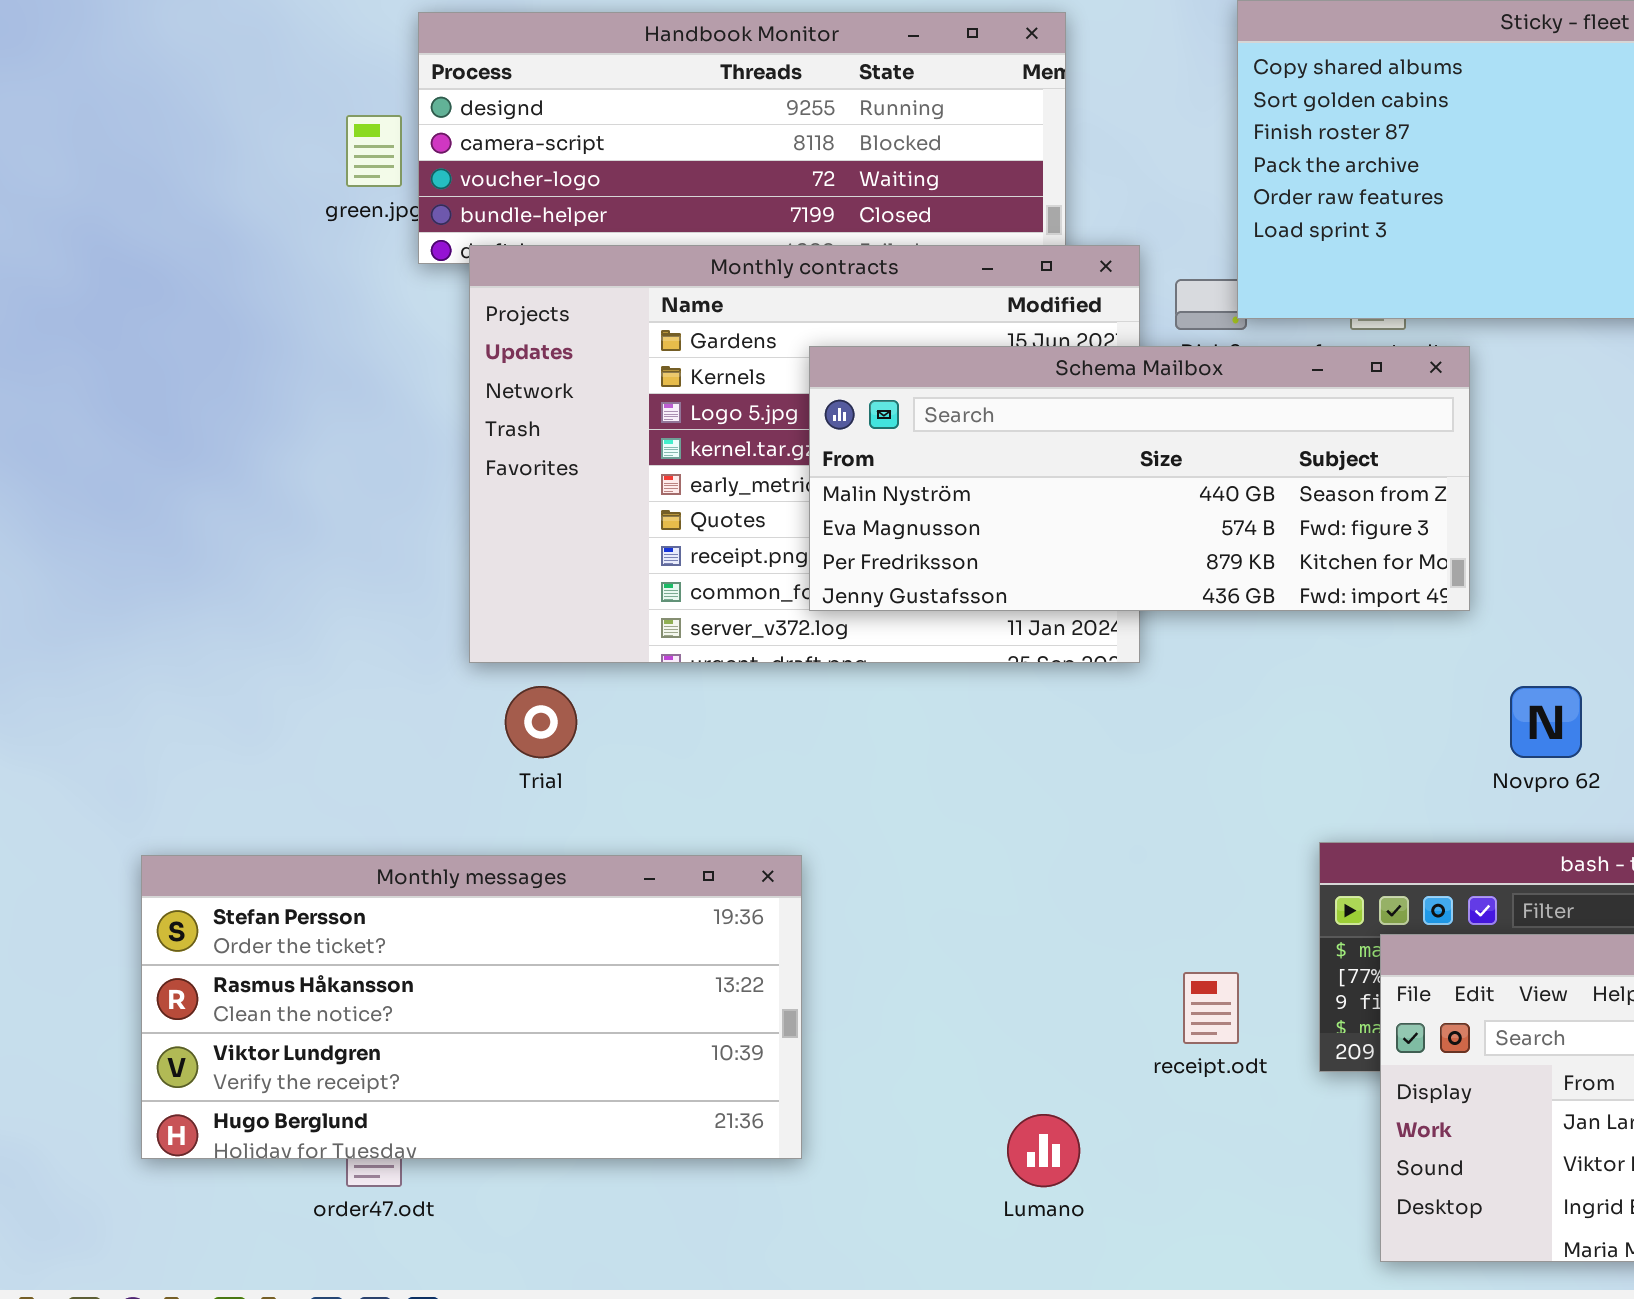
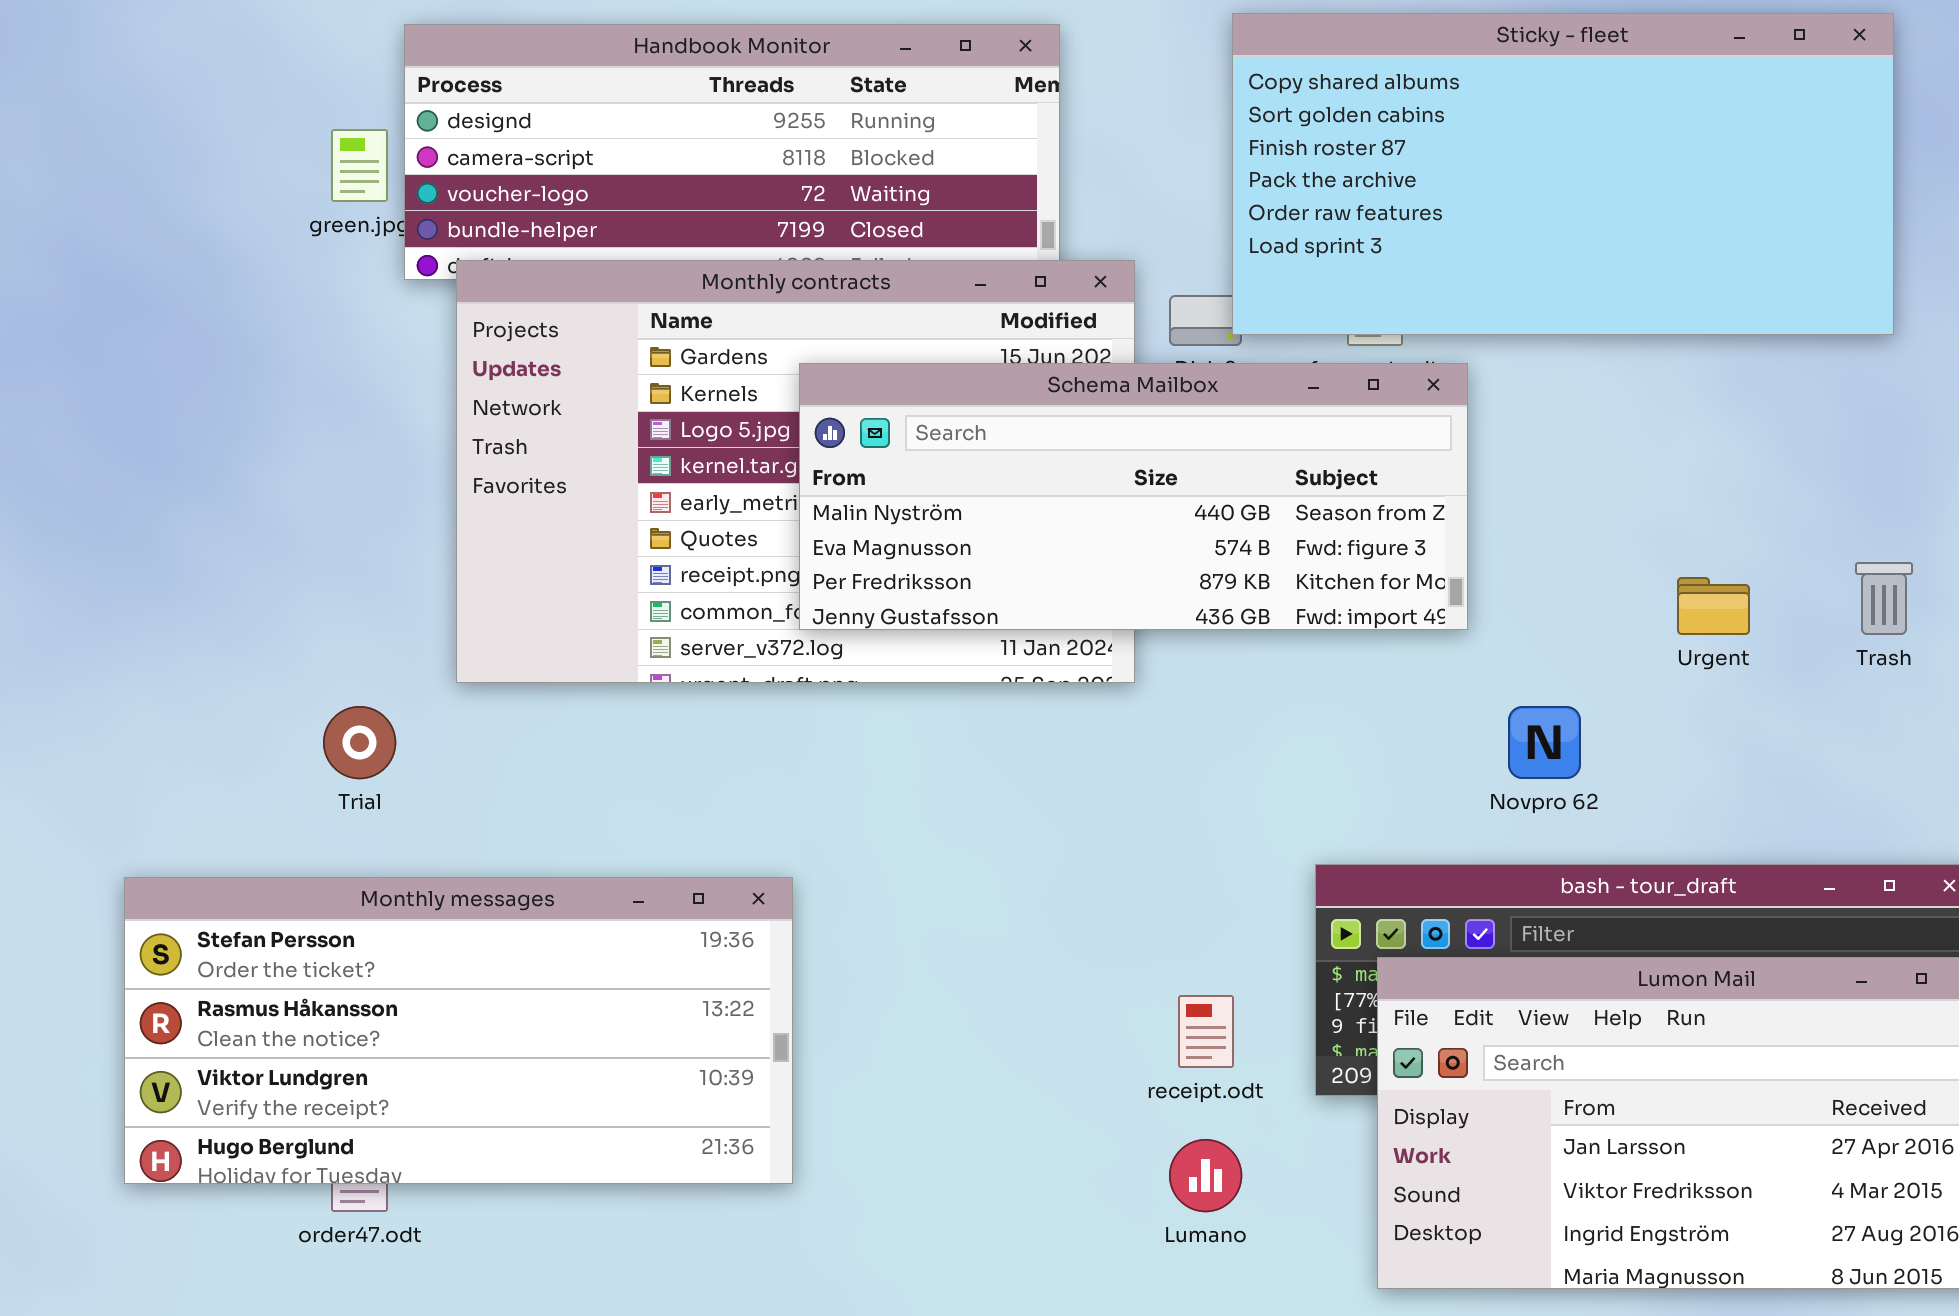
Trial: [505,686,577,758] -> [323,706,396,779], moved
Lumano: [1007,1114,1080,1187] -> [1169,1139,1242,1212], moved

